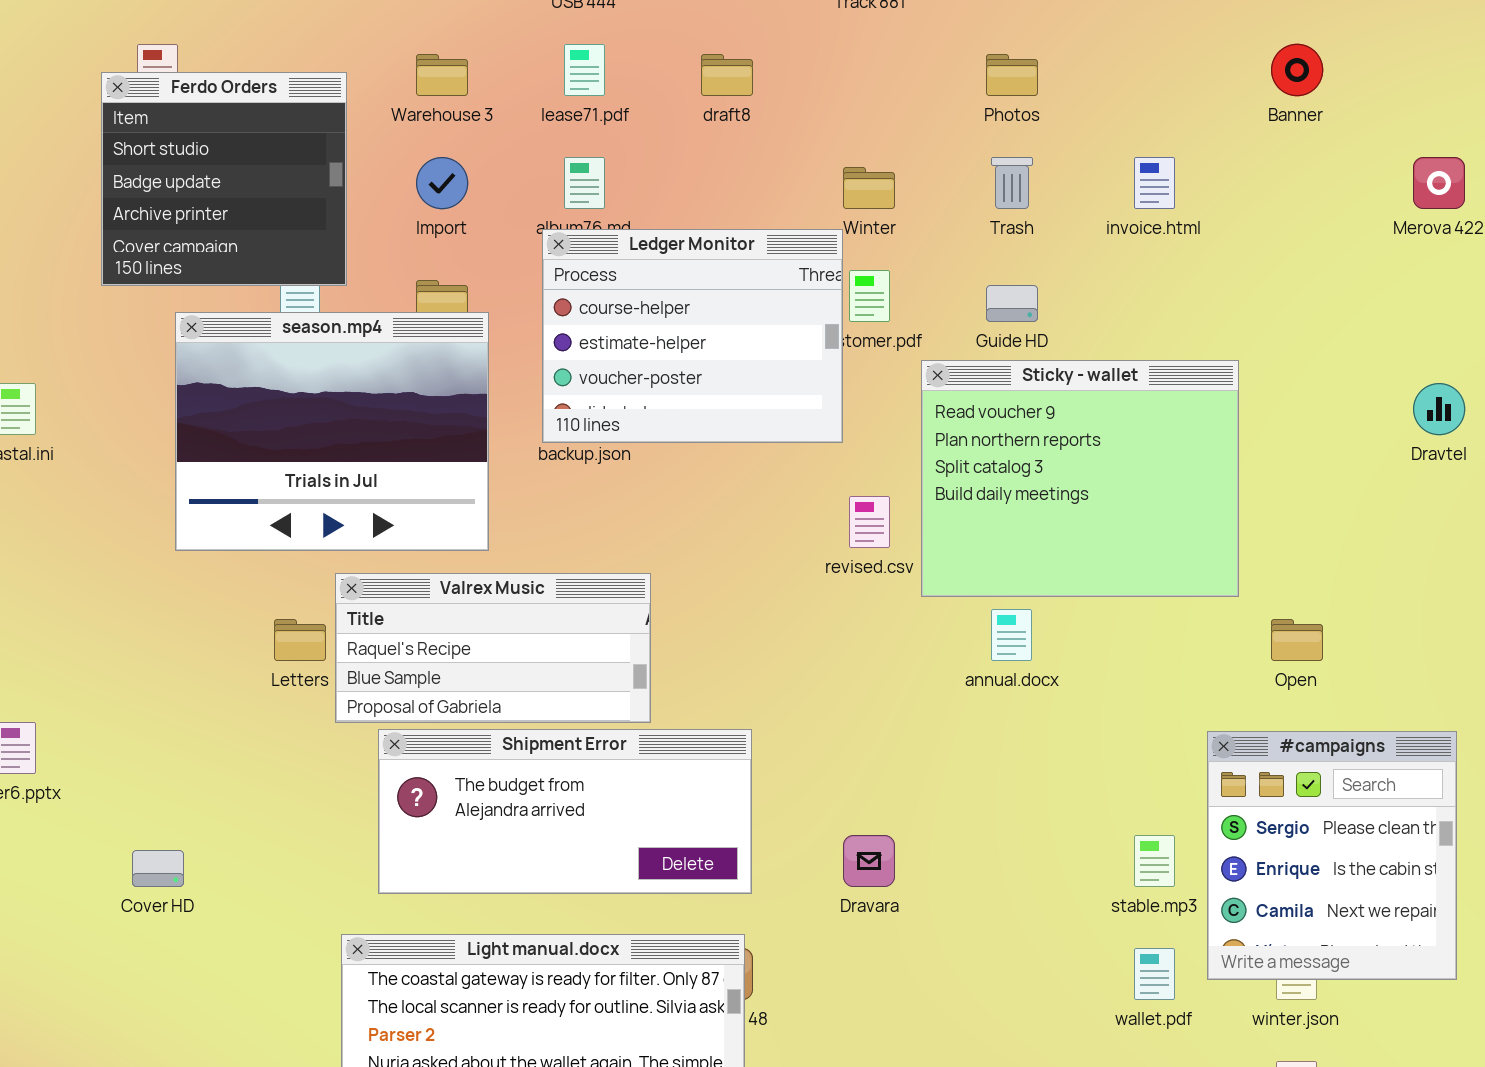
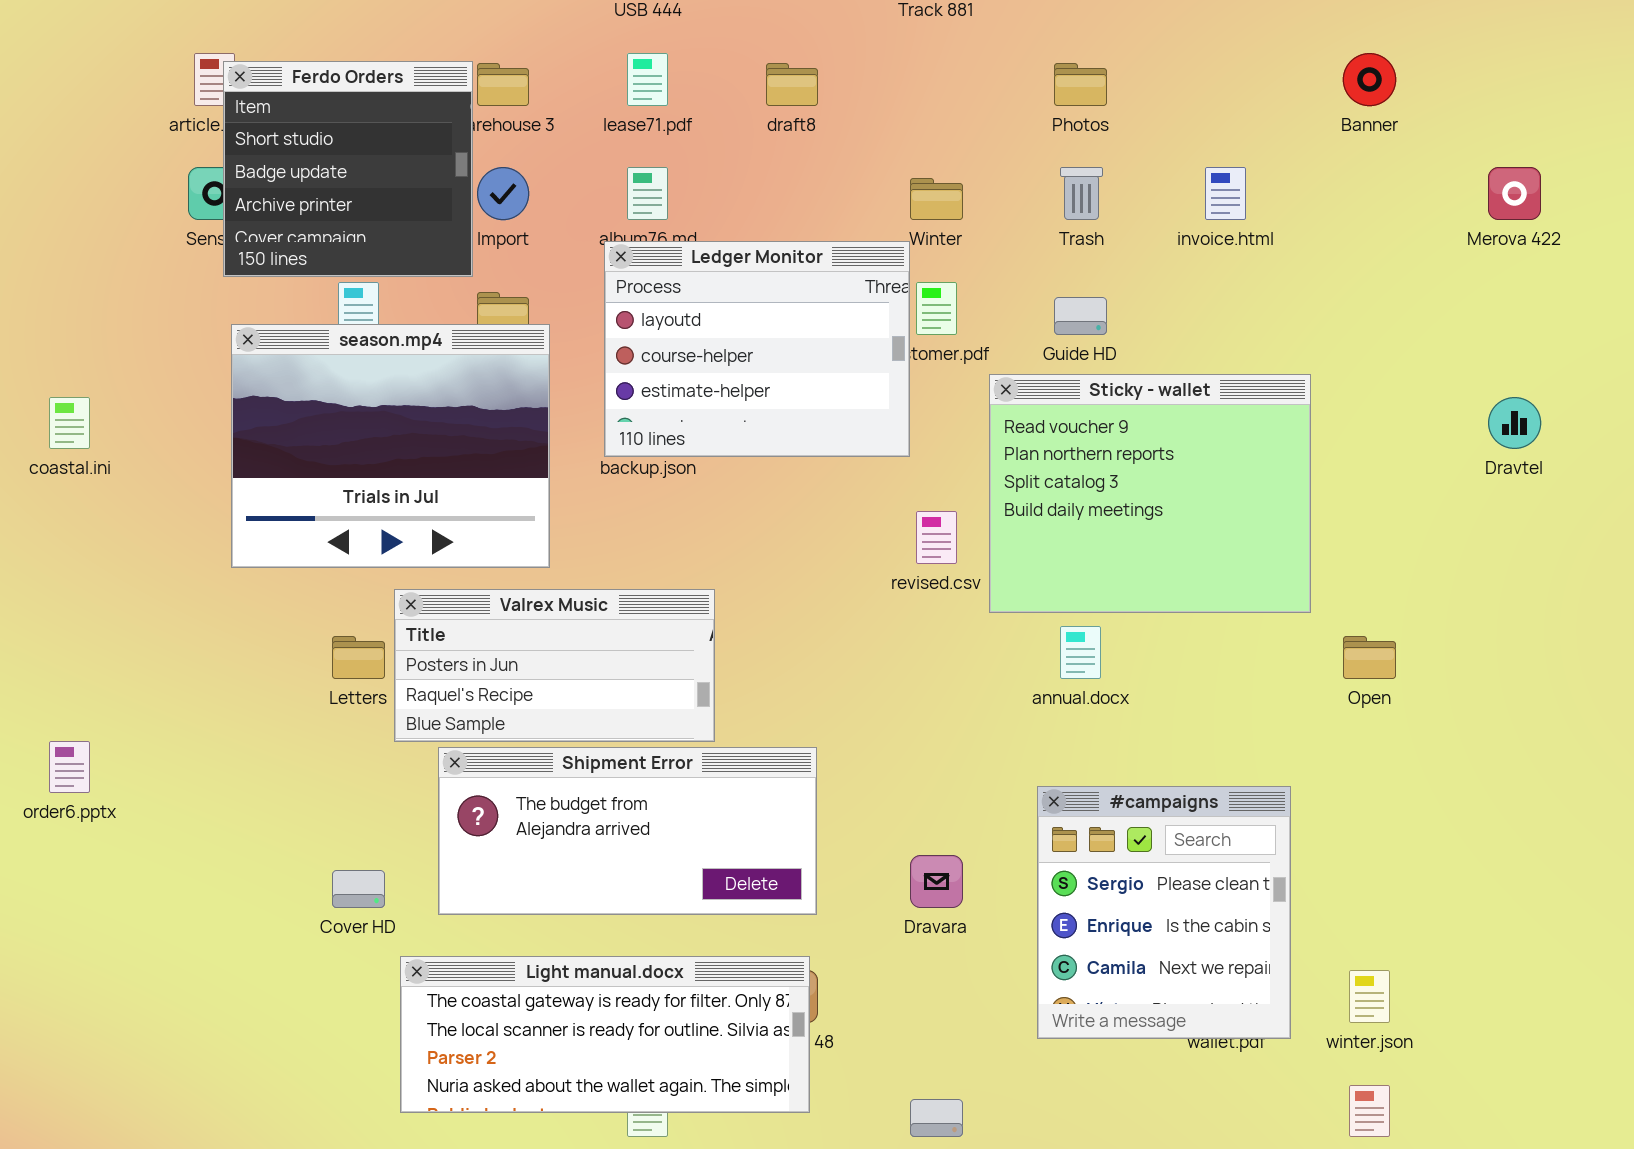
Ferdo Orders: [101,72,347,286] -> [223,61,473,277], moved
Ledger Monitor: [542,229,843,443] -> [604,241,910,457], scrolled up 1 row
Valrex Music: [335,573,651,723] -> [394,589,715,742], scrolled up 1 row
#campaigns: [1207,731,1457,980] -> [1037,786,1291,1039], moved
Cover HD: [132,850,184,887] -> [332,870,385,908], moved

